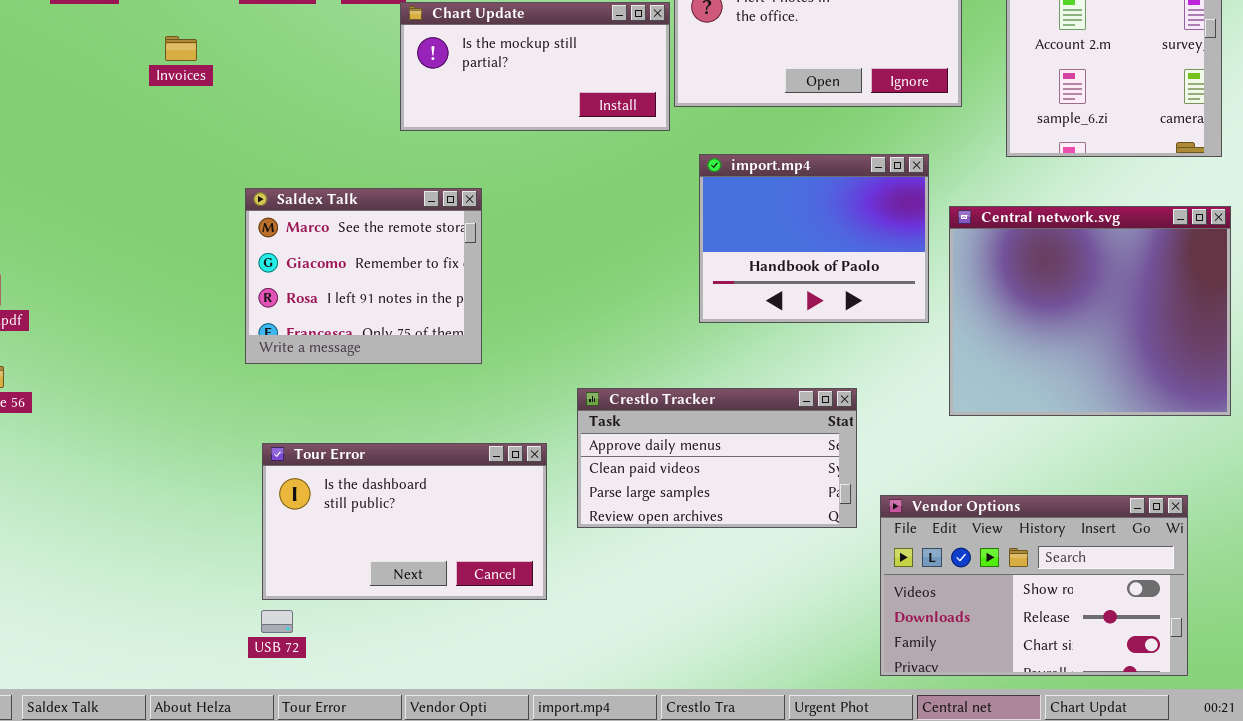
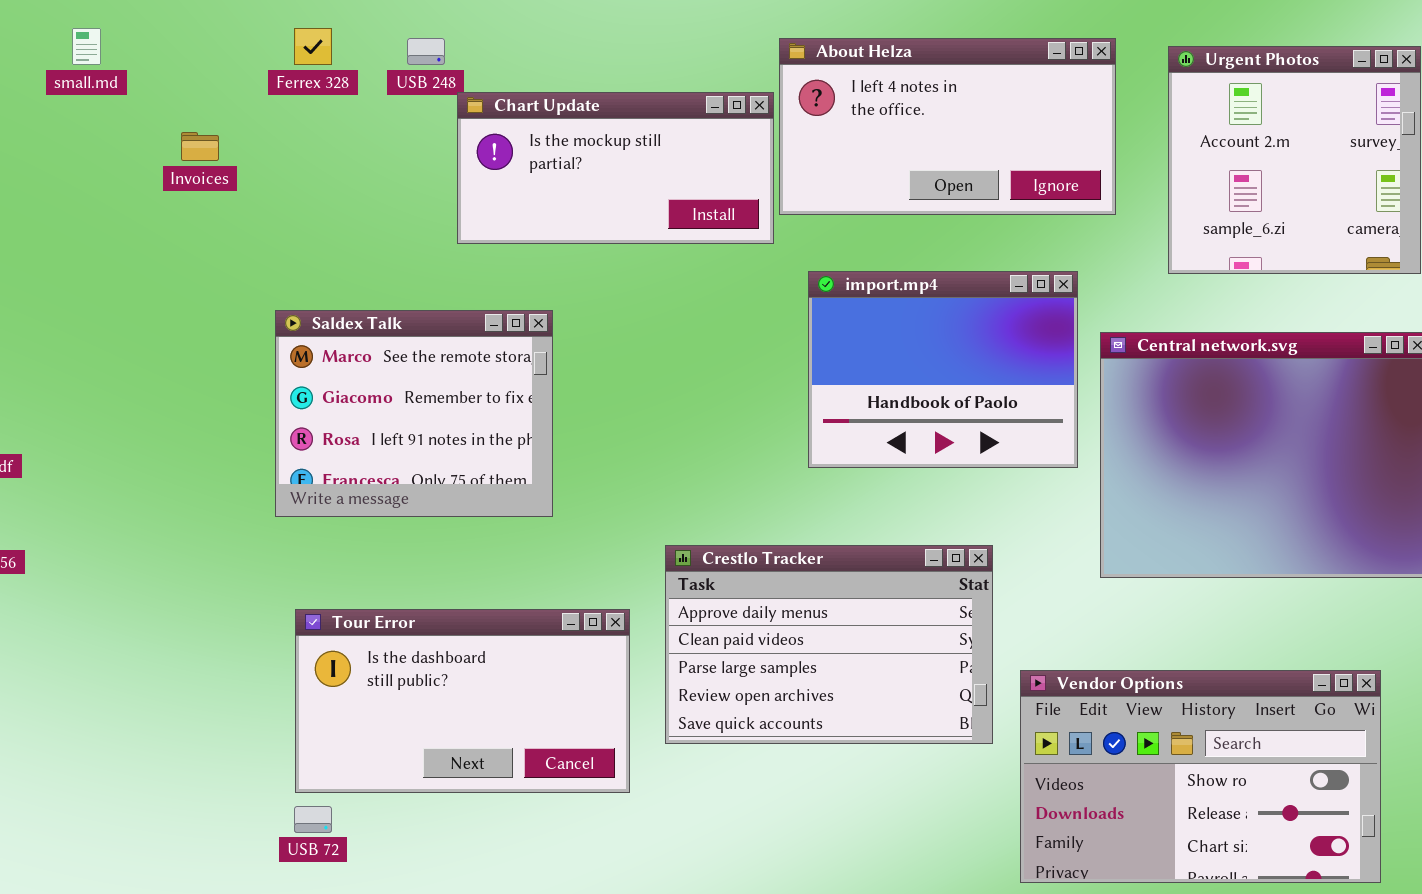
Crestlo Tracker: [577,388,857,528] -> [665,545,993,744], resized

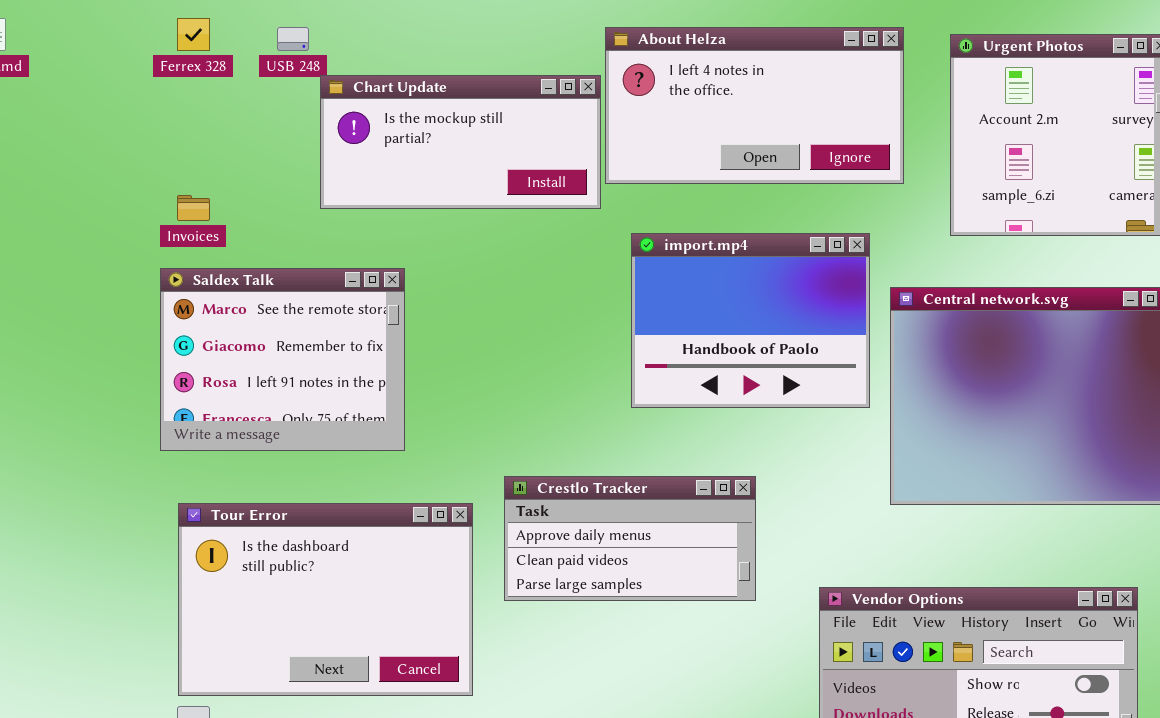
Invoices: [181,132,219,161] -> [177,195,210,221], moved
Crestlo Tracker: [665,545,993,744] -> [504,476,756,601], resized
Tour Error: [295,609,630,793] -> [178,503,473,696], resized

